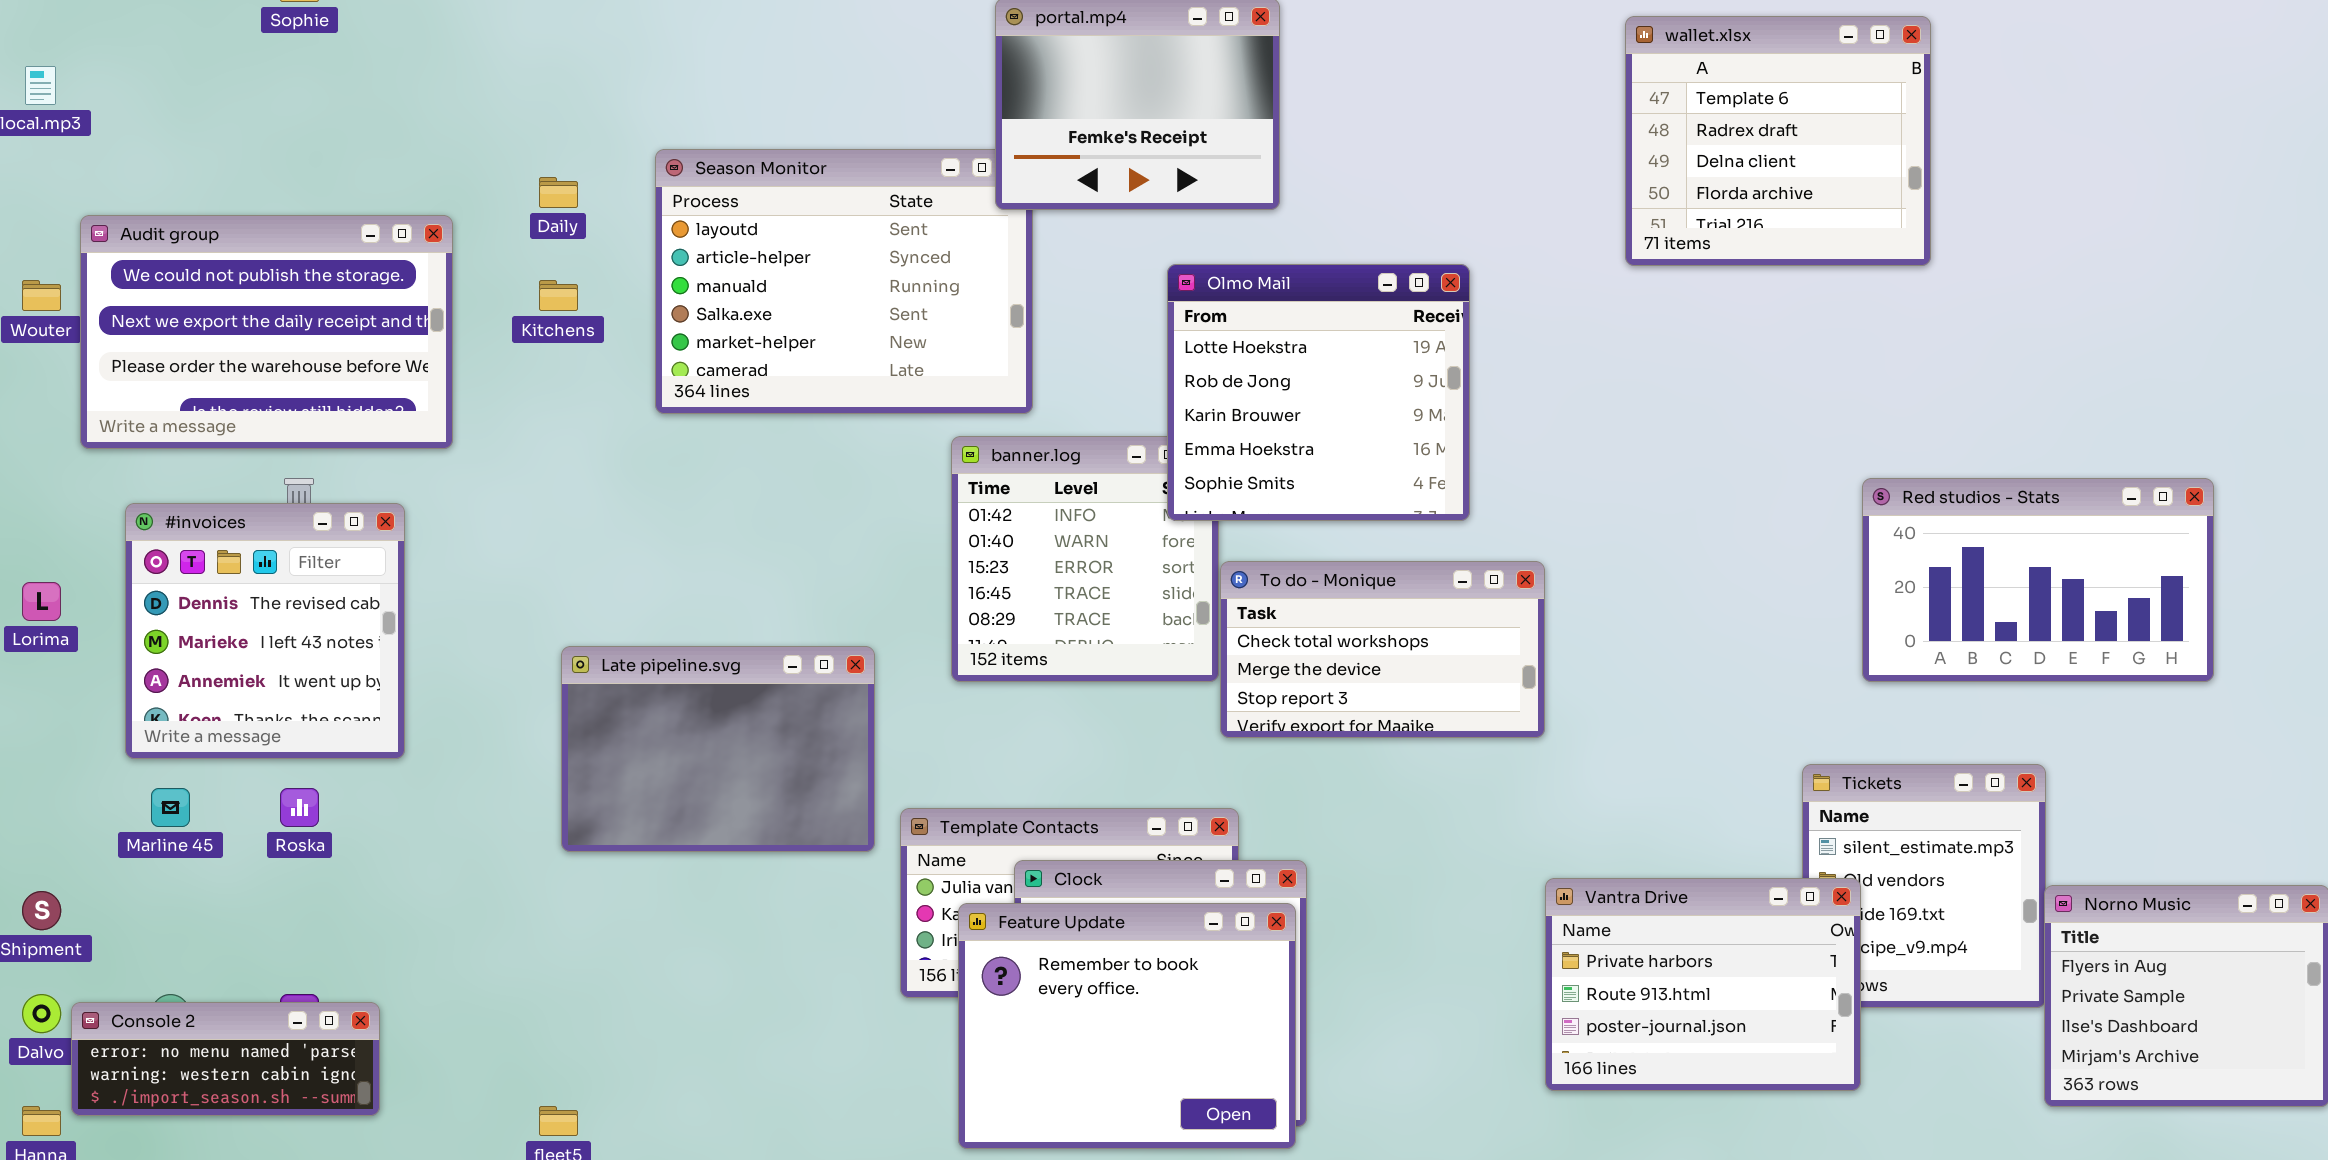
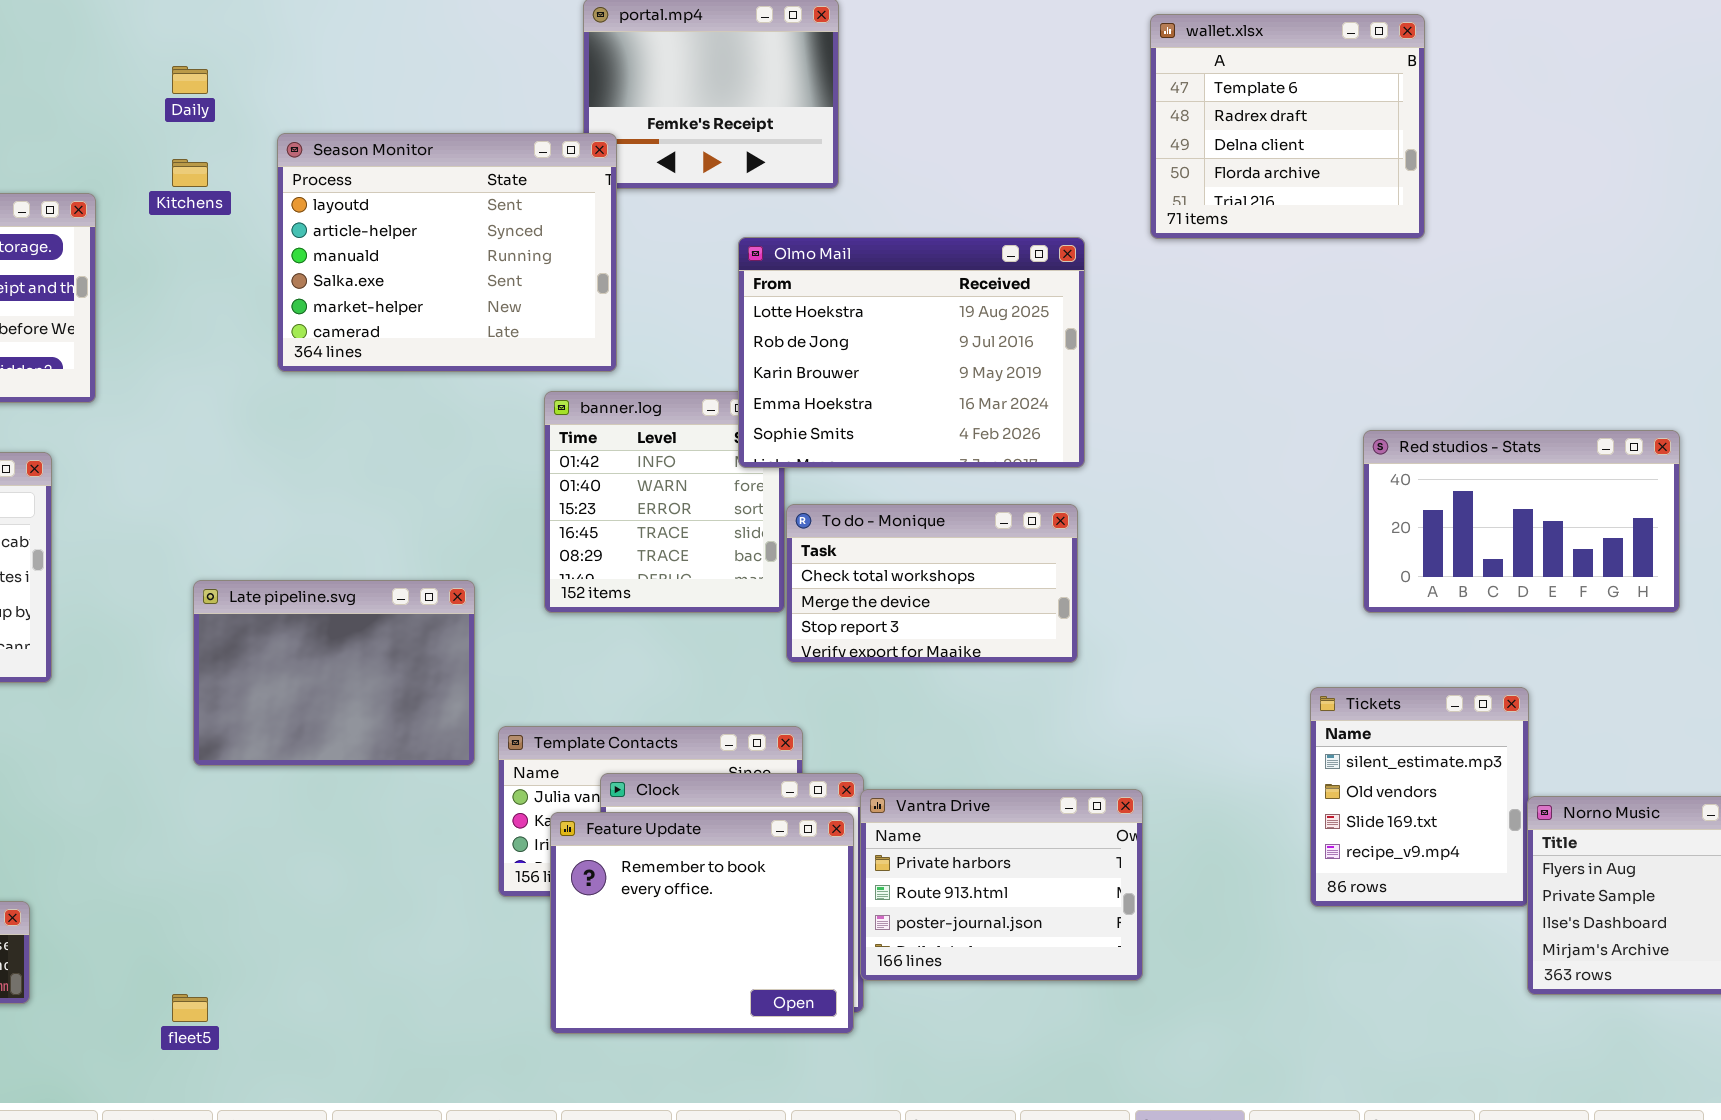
Season Monitor: [655,149,1033,414] -> [277,133,617,372], raised
Daily: [539,177,578,208] -> [172,66,208,94], moved
Olmo Mail: [1167,264,1470,521] -> [738,237,1085,468], resized
Kitchens: [539,280,578,311] -> [172,159,208,187], moved
Vantra Drive: [1545,878,1861,1091] -> [860,789,1143,981], moved

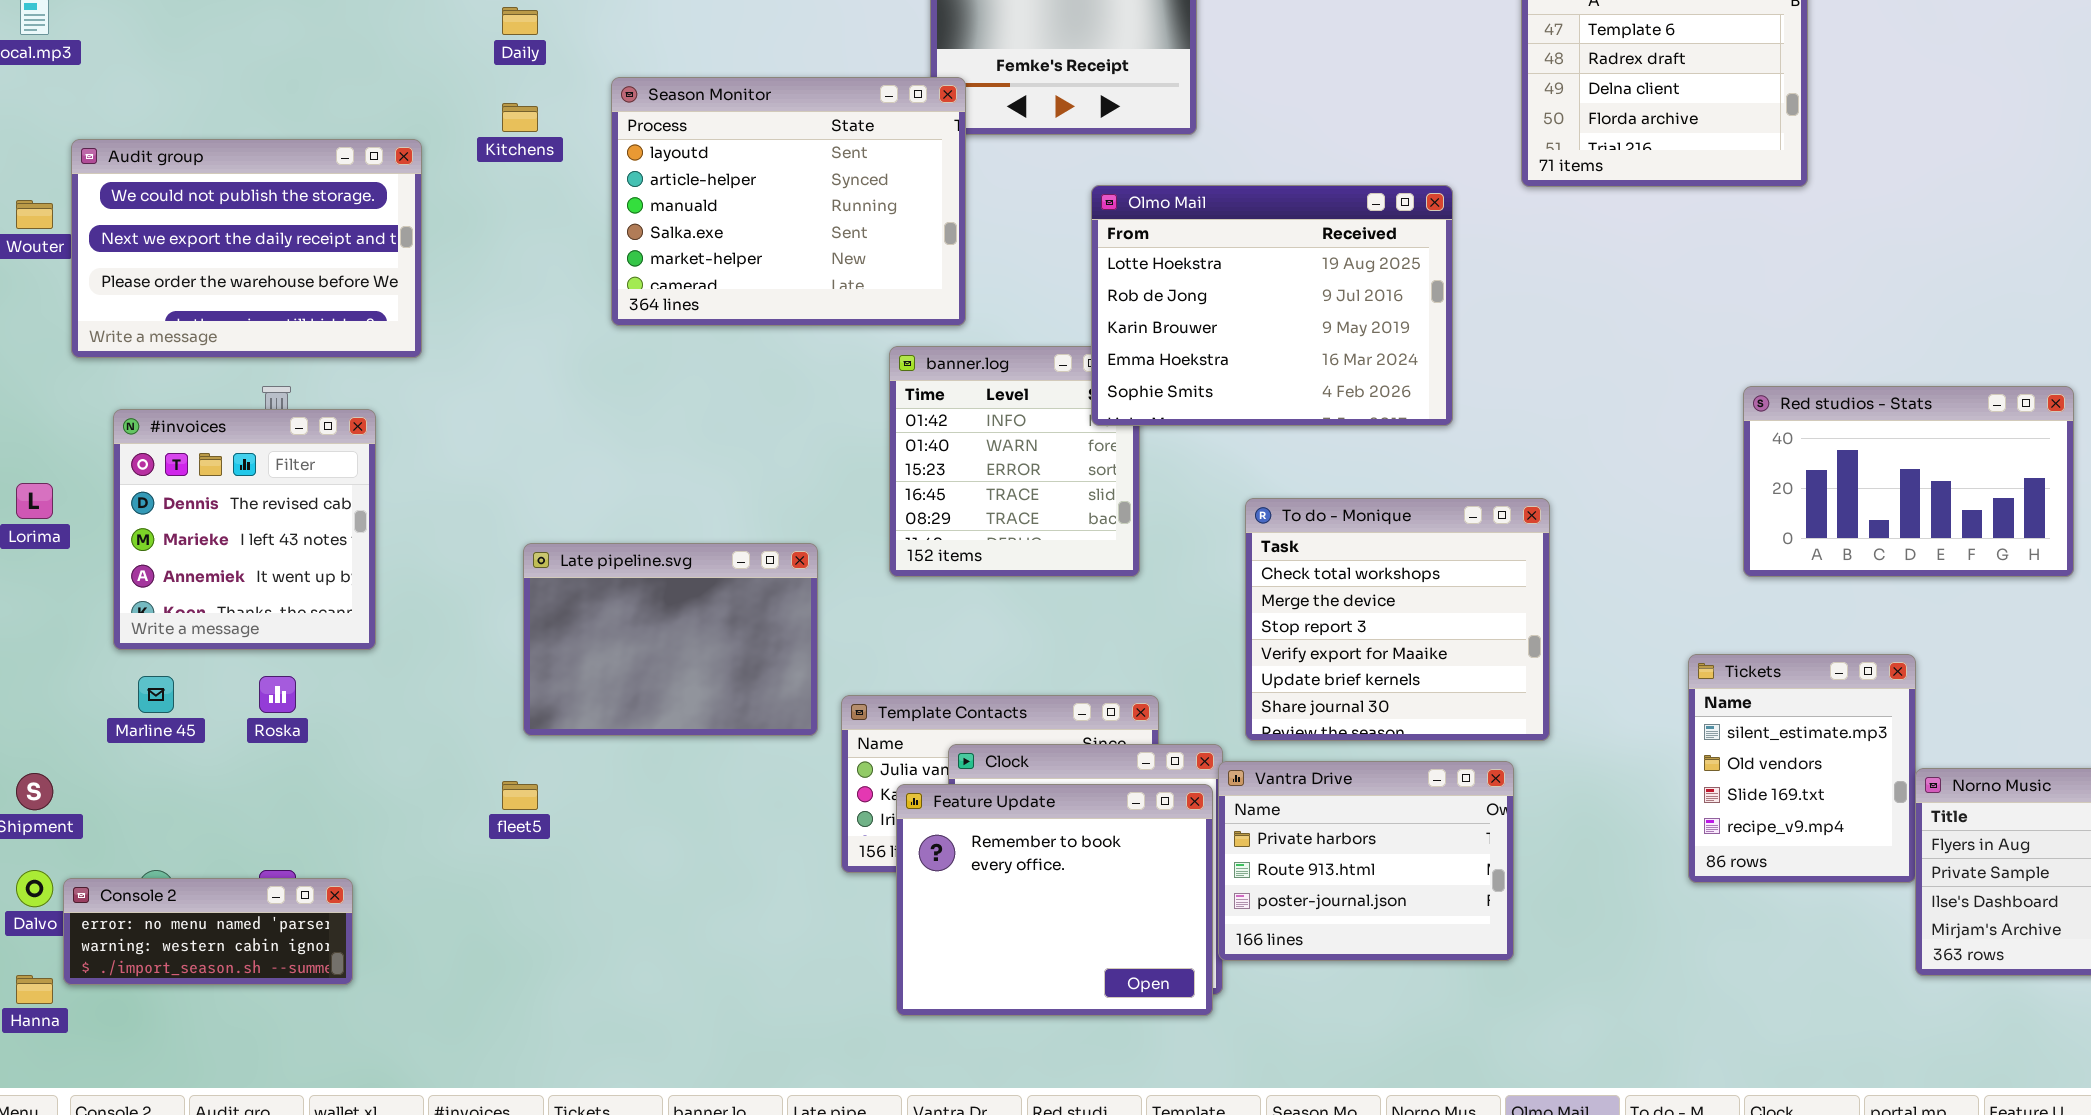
To do - Monique: [786,504,1078,663] -> [1245,498,1550,741], moved, resized
fleet5: [172,994,208,1022] -> [502,781,538,810], moved

